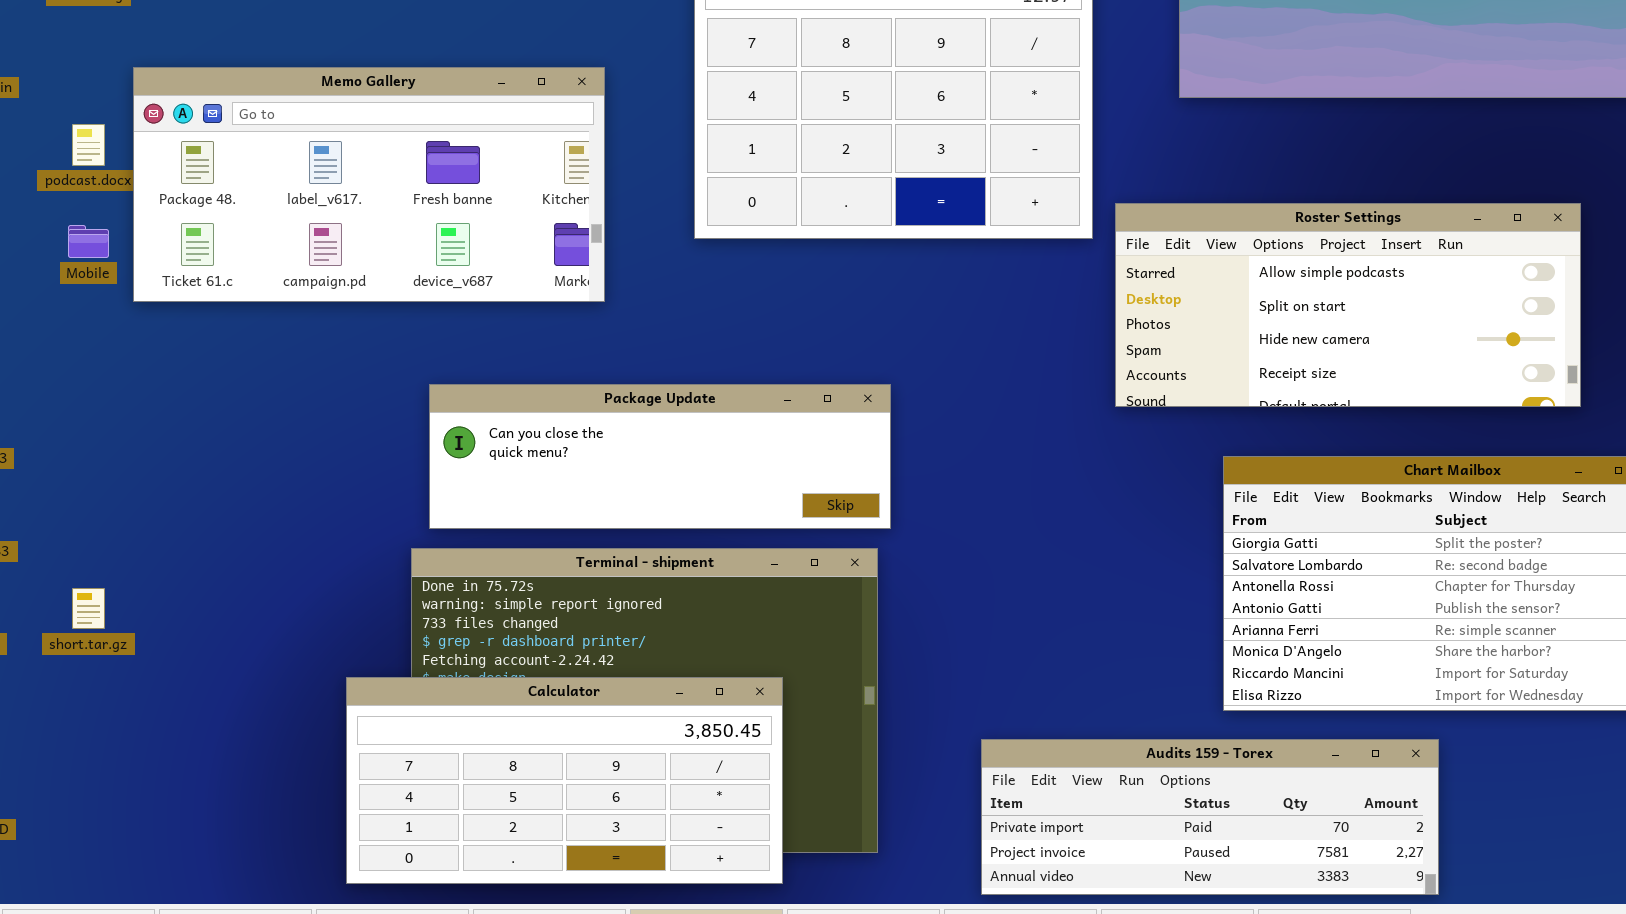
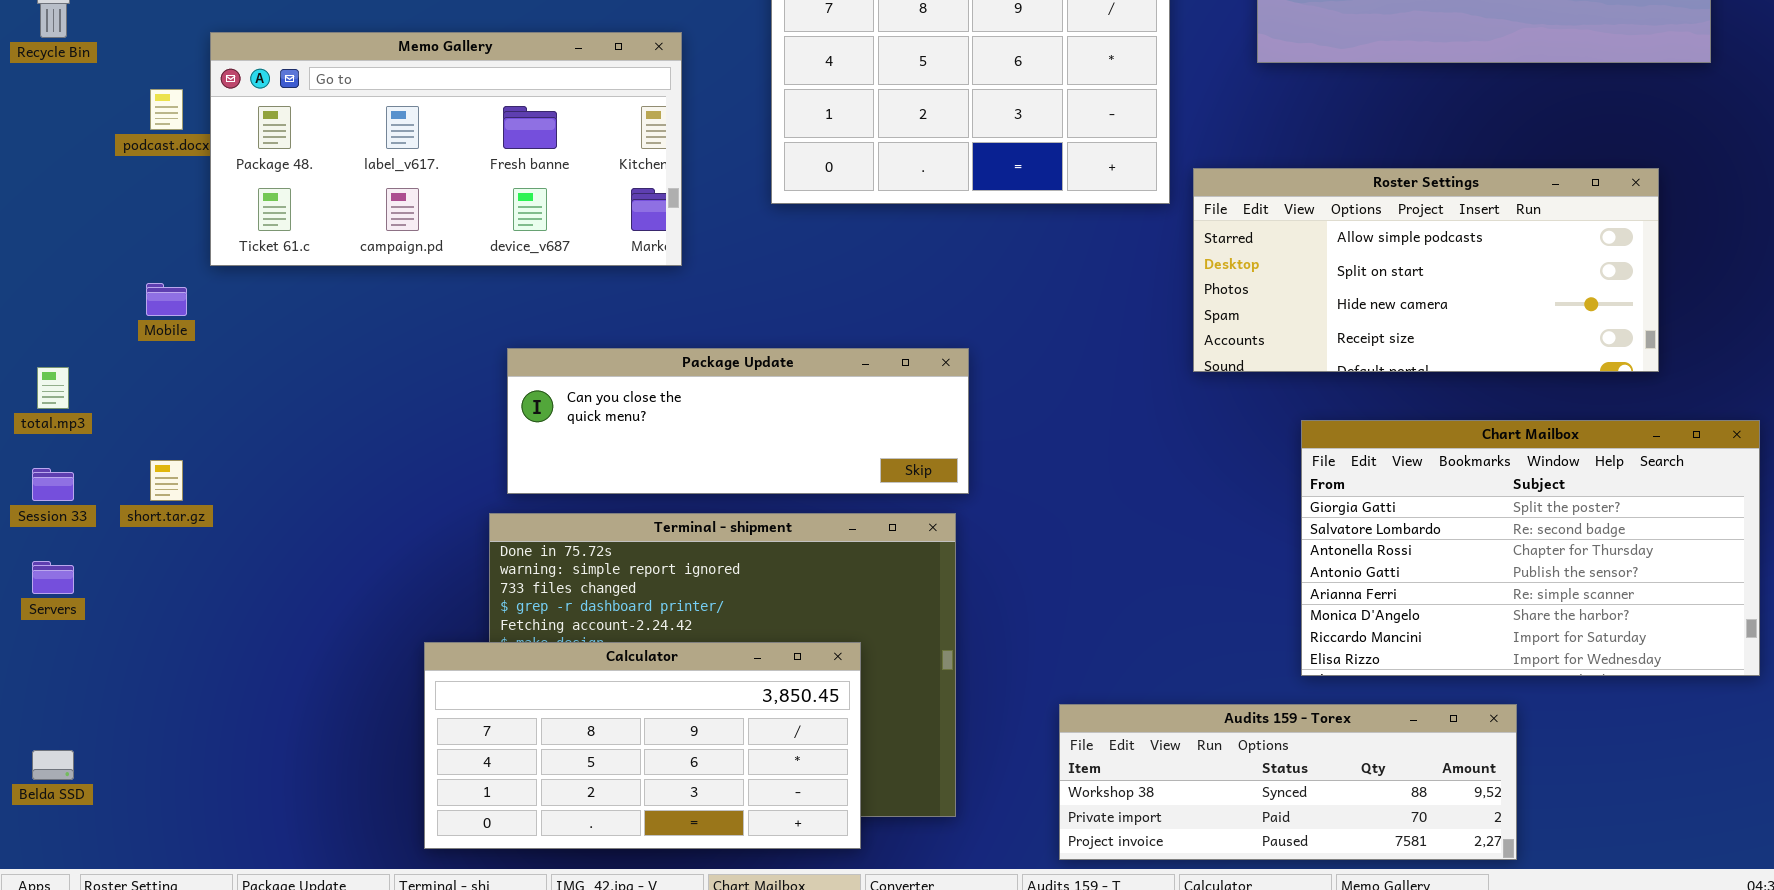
Mobile: [68,225,109,258] -> [146,283,187,316], moved
short.tar.gz: [72,588,105,629] -> [150,460,183,501], moved
Audits 159 - Torex: [981,739,1439,895] -> [1059,704,1517,860], scrolled up 1 row

